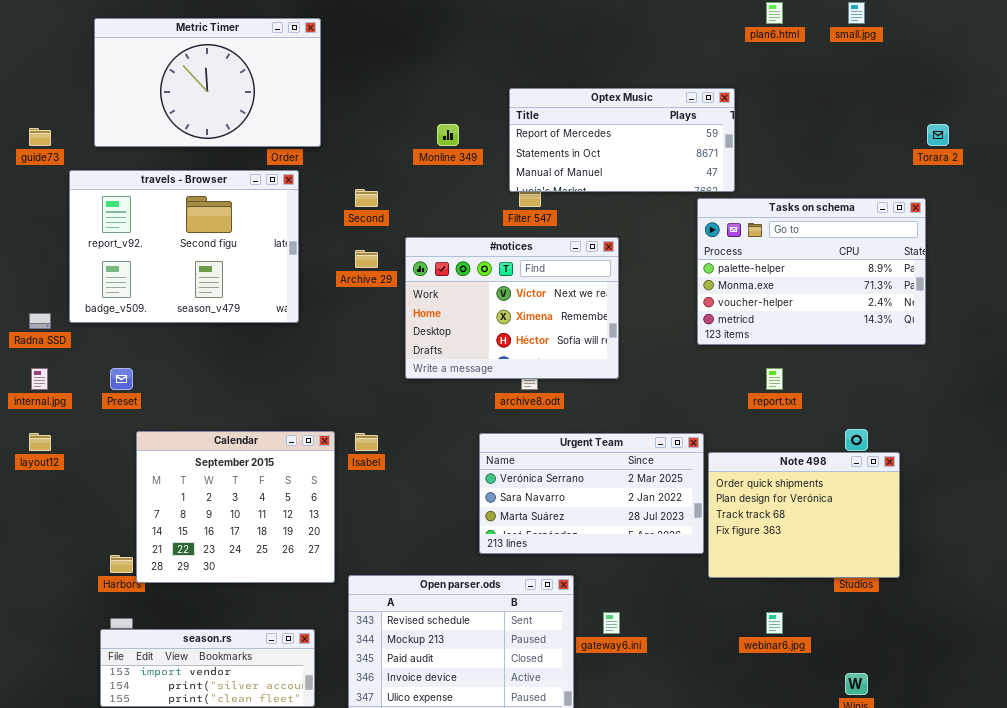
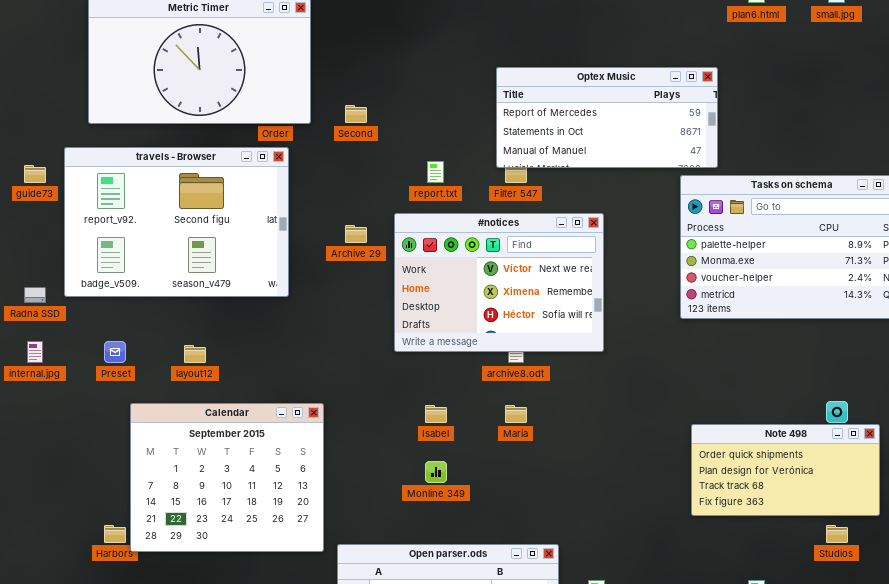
Monline 349: [437,124,459,146] -> [425,461,447,483], moved
guide73: [29,128,51,146] -> [24,165,46,183], moved
Second: [355,189,378,207] -> [345,105,367,123], moved
report.txt: [766,368,783,390] -> [427,161,444,183], moved
layout12: [29,433,51,451] -> [184,345,206,363], moved
Isabel: [355,433,378,451] -> [425,405,447,423], moved
Urgent Team: [479,433,704,554] -> none, closed
Note 498: [708,452,900,578] -> [691,424,880,516], resized

